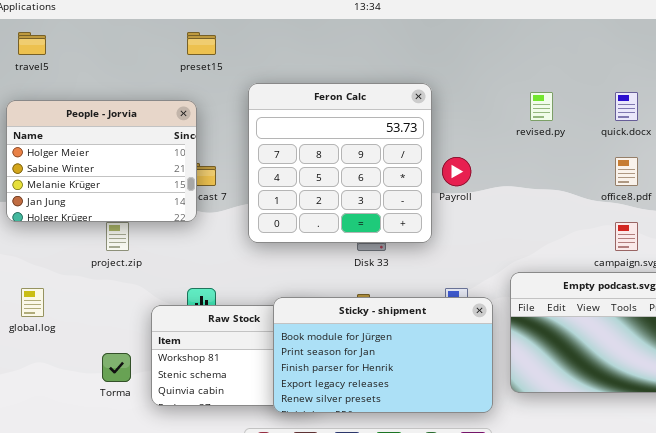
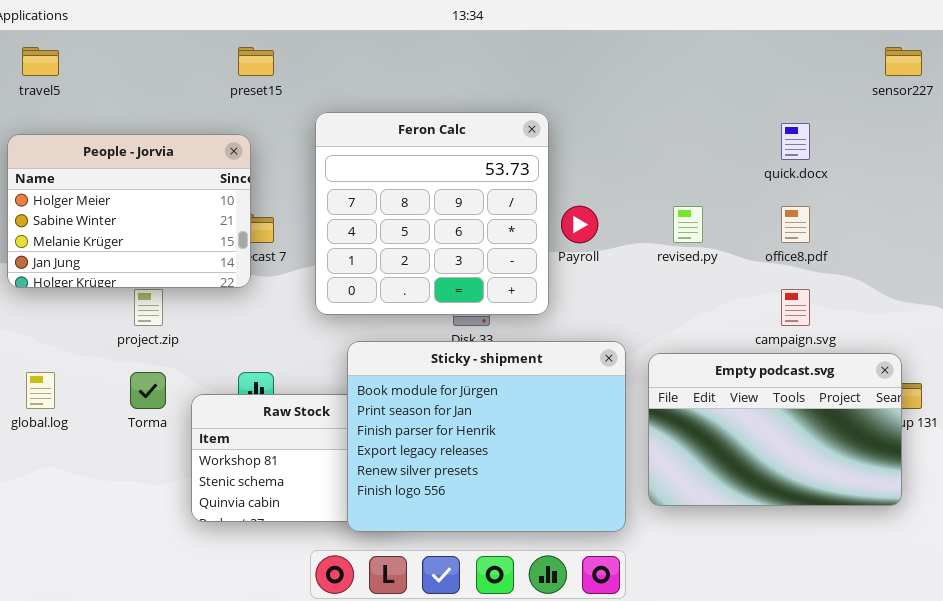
revised.py: [530,92,553,121] -> [673,206,703,243], moved
Sticky - shipment: [273,297,493,413] -> [347,341,626,532], resized
Torma: [102,353,131,382] -> [130,372,166,409], moved

